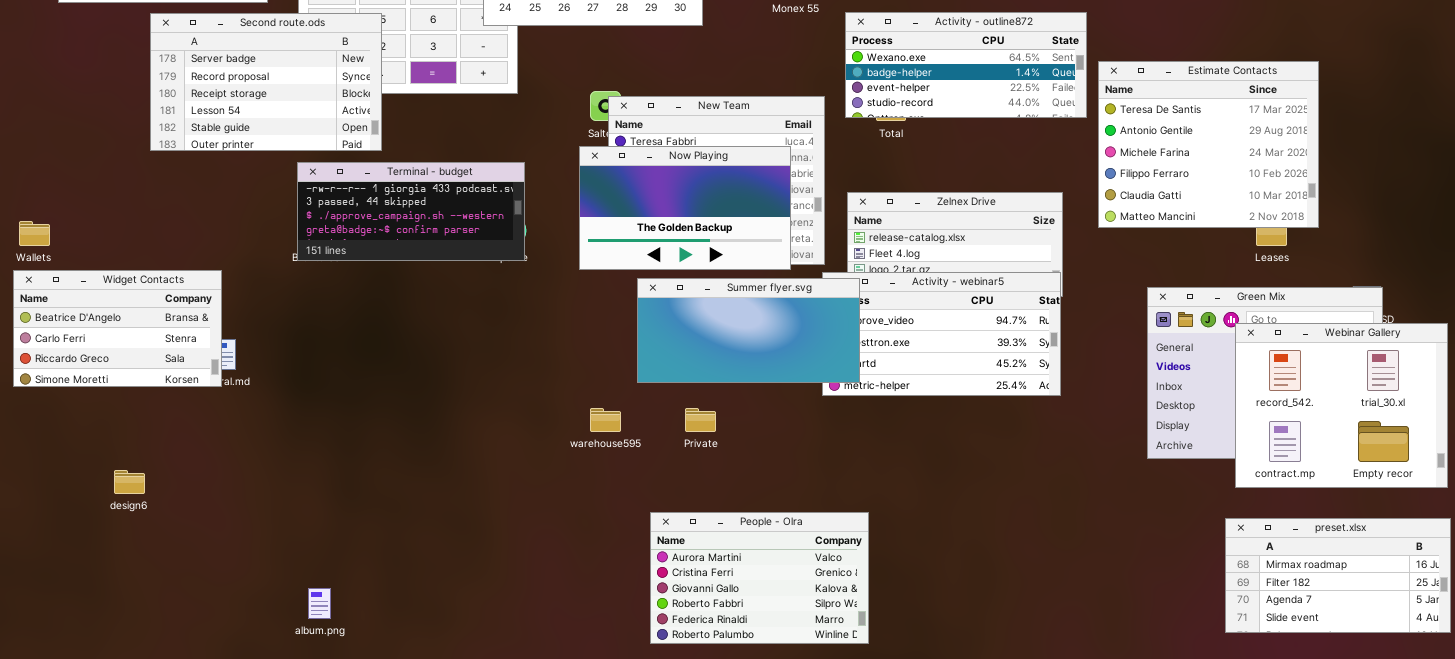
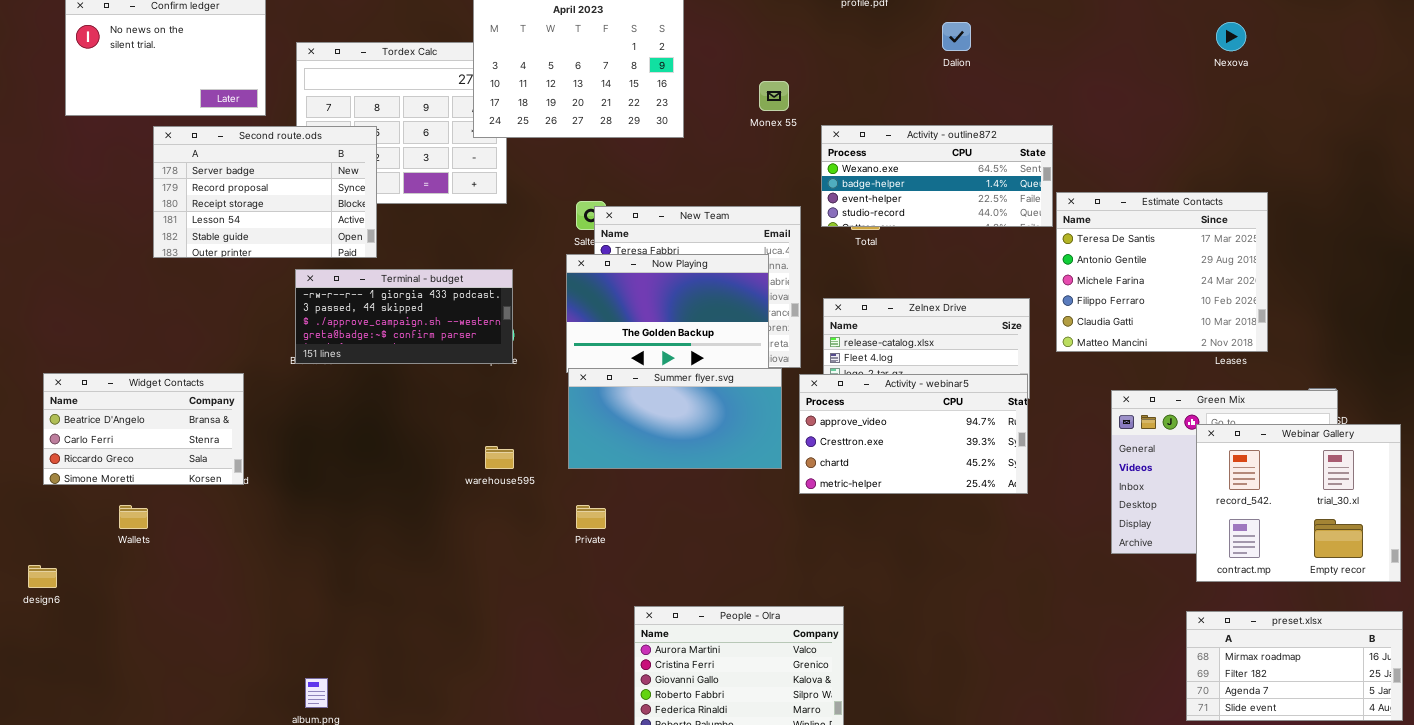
Estimate Contacts: [1098,61,1319,228] -> [1056,192,1268,352], moved
Wallets: [19,221,50,246] -> [119,505,148,529], moved
Widget Contacts: [13,270,222,387] -> [43,373,244,485], moved
Summer flyer.svg: [637,278,860,383] -> [568,368,782,469], moved
warehouse595: [590,408,621,432] -> [485,446,514,469], moved
Private: [685,408,716,432] -> [576,505,606,529], moved
design6: [114,470,145,494] -> [28,565,57,588], moved

